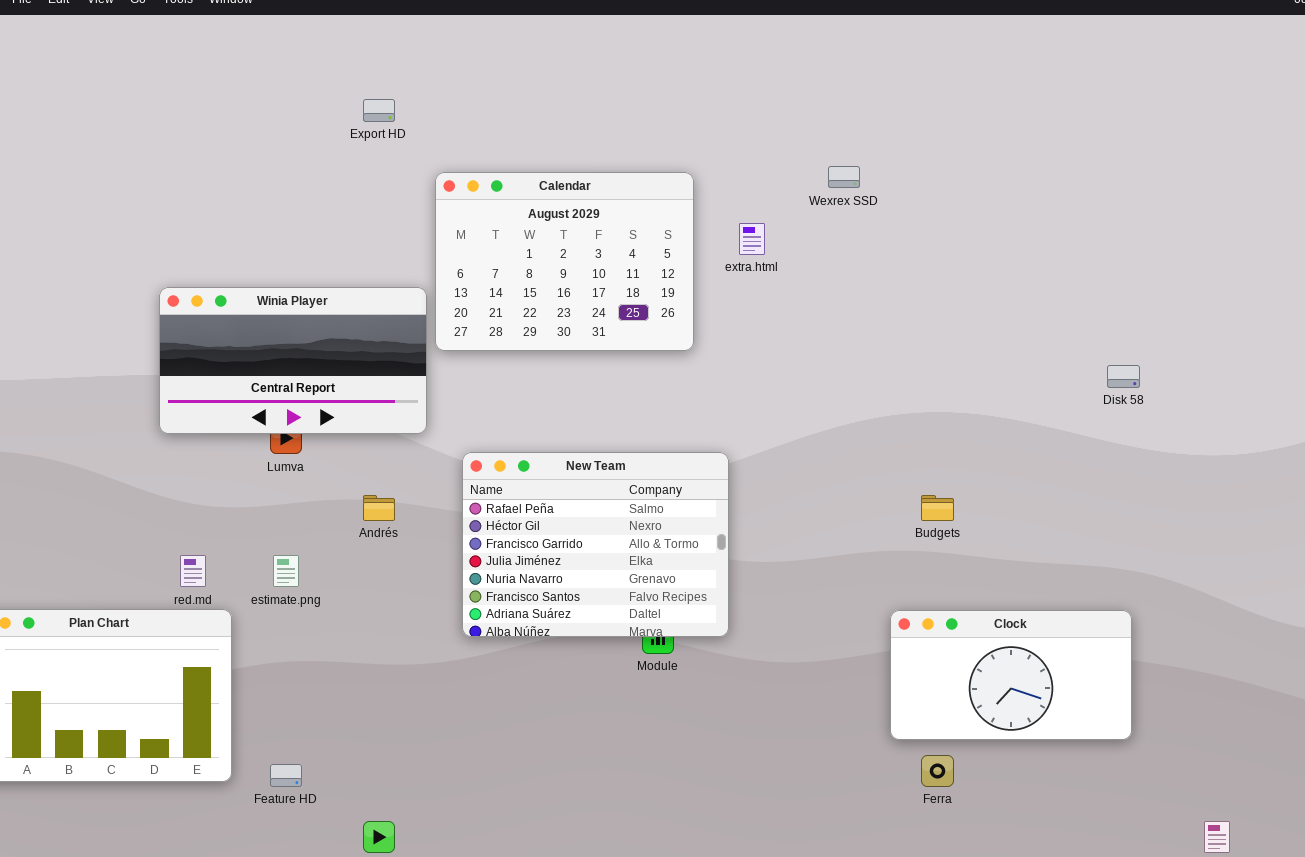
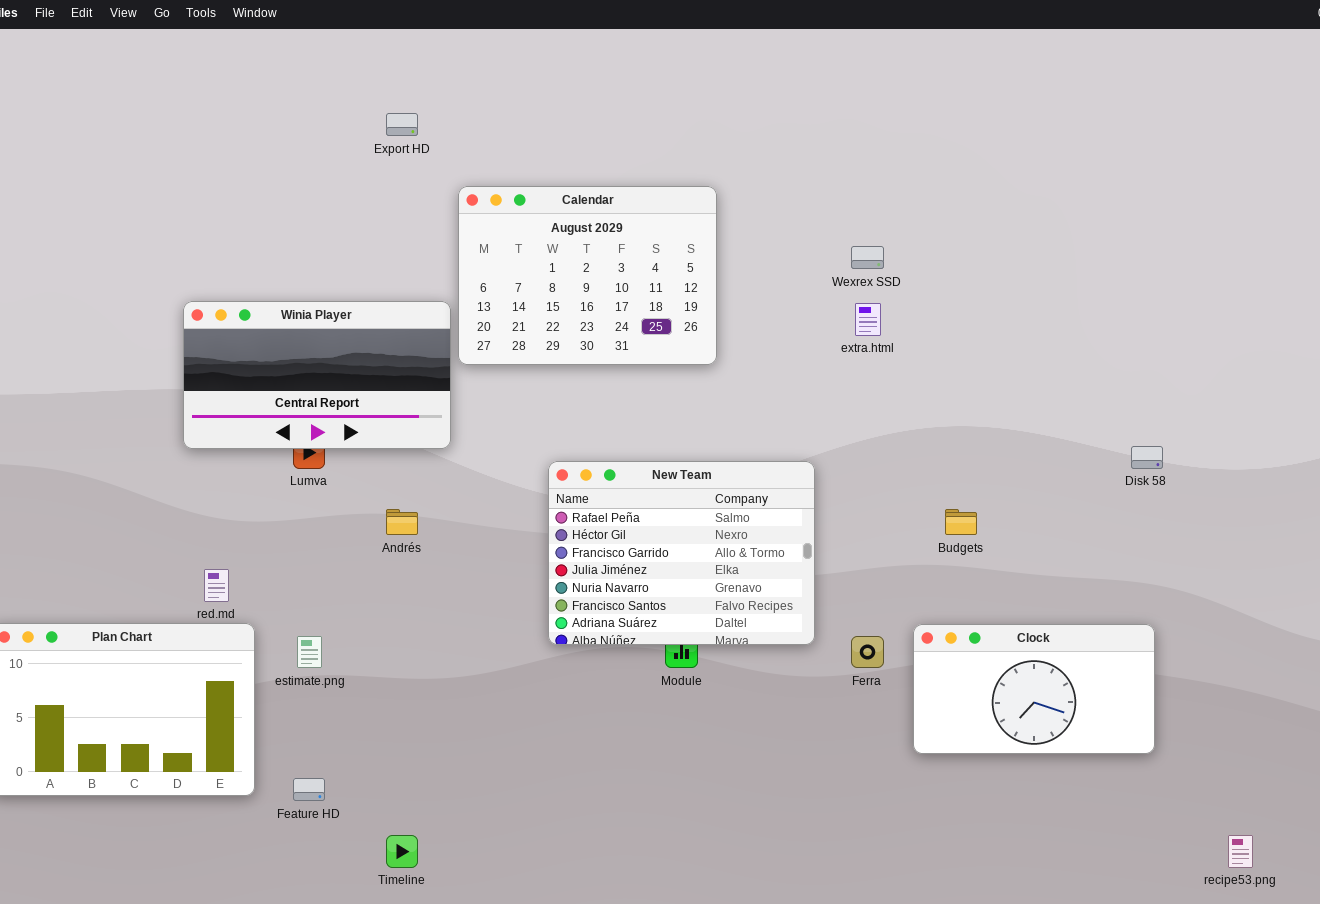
Wexrex SSD: [828,166,860,188] -> [851,246,884,269], moved
extra.html: [739,223,765,255] -> [855,303,881,336], moved
Disk 58: [1107,365,1140,388] -> [1131,446,1163,469], moved
New Team: [462,452,729,637] -> [548,461,815,645], moved
estimate.png: [273,555,299,587] -> [297,636,322,668], moved
Ferra: [921,755,954,787] -> [851,636,884,668], moved

